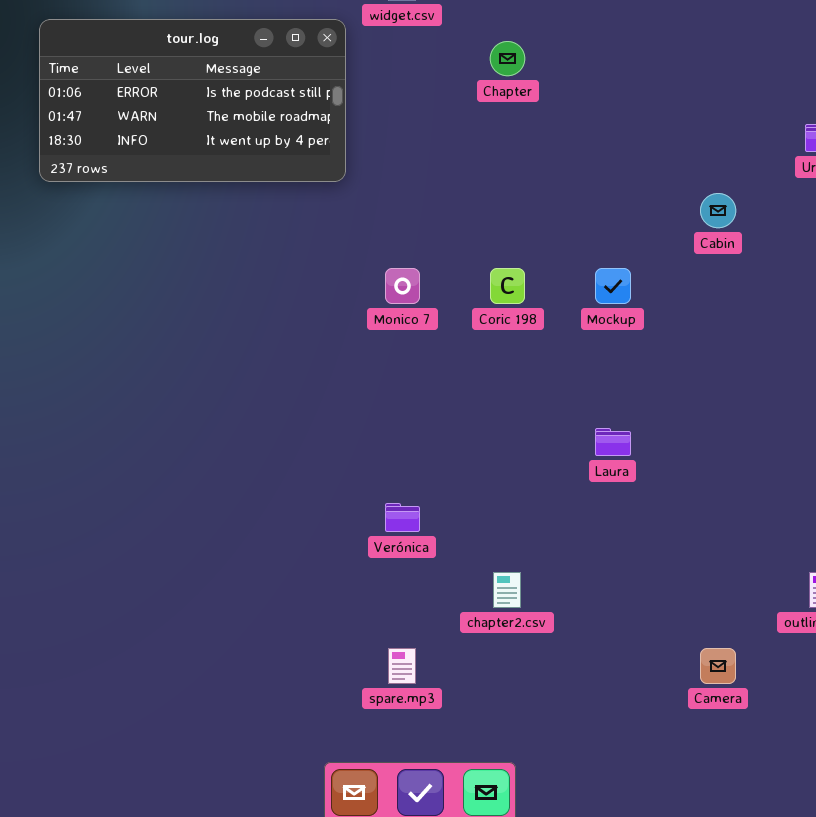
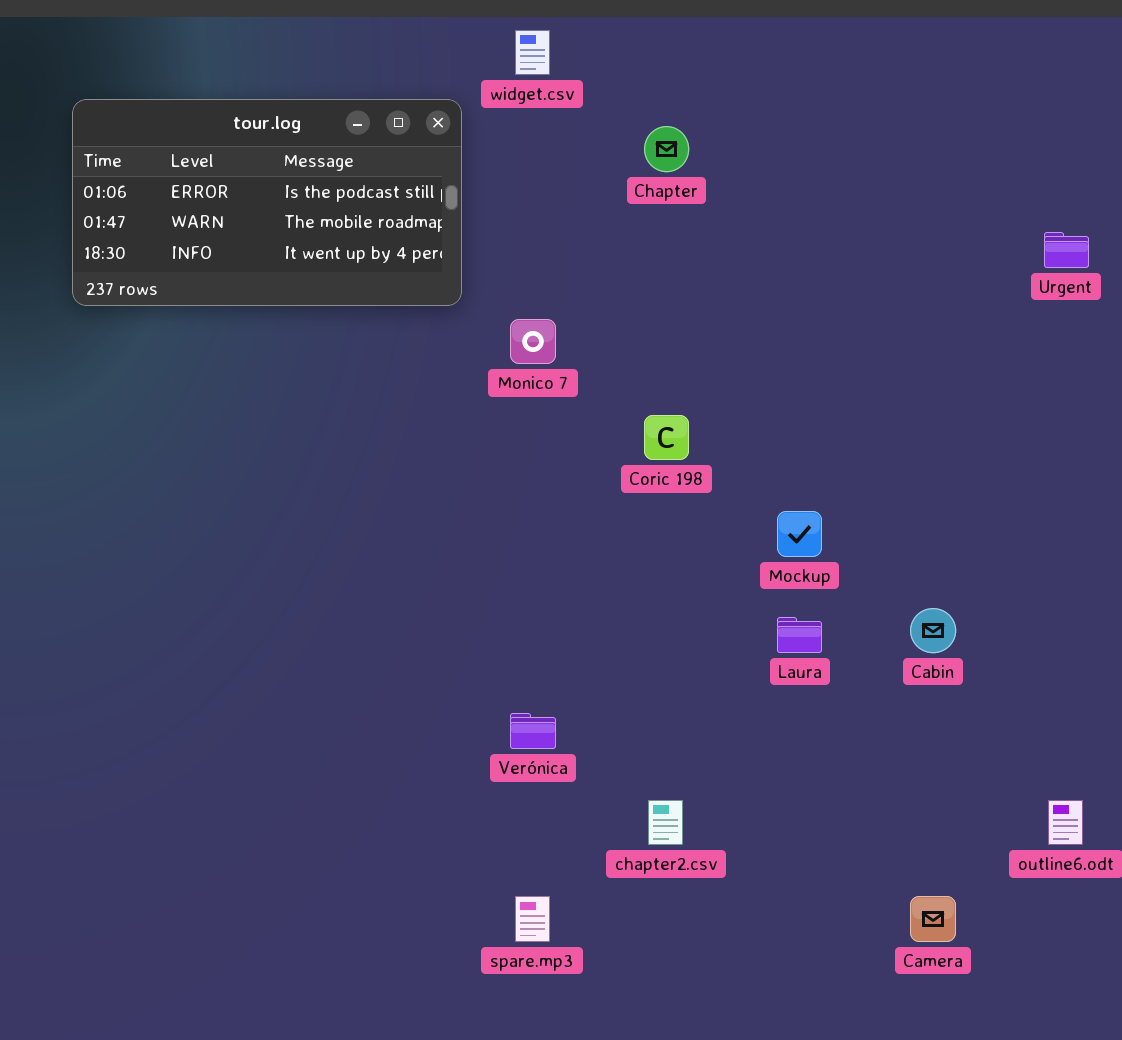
Cabin: [700,193,736,228] -> [910,608,956,653], moved
Monico 7: [385,268,420,304] -> [510,319,556,364], moved
Mockup: [595,268,631,304] -> [777,511,822,557], moved

